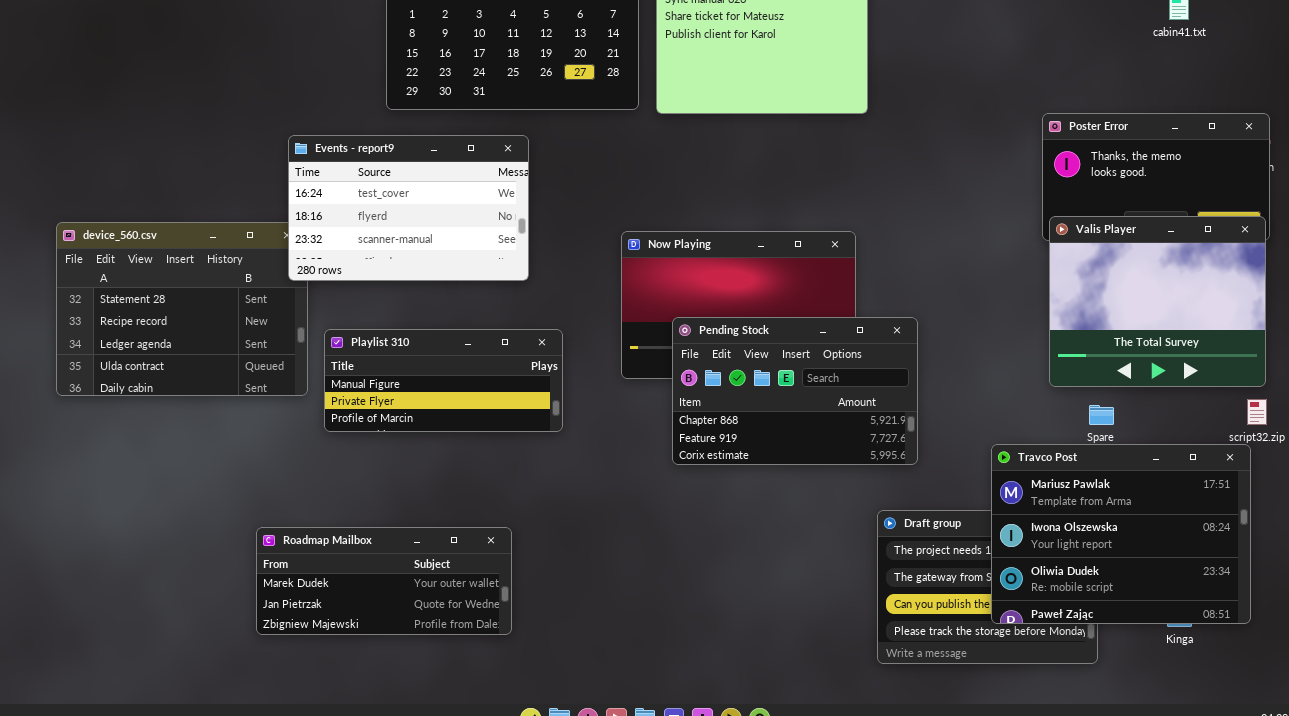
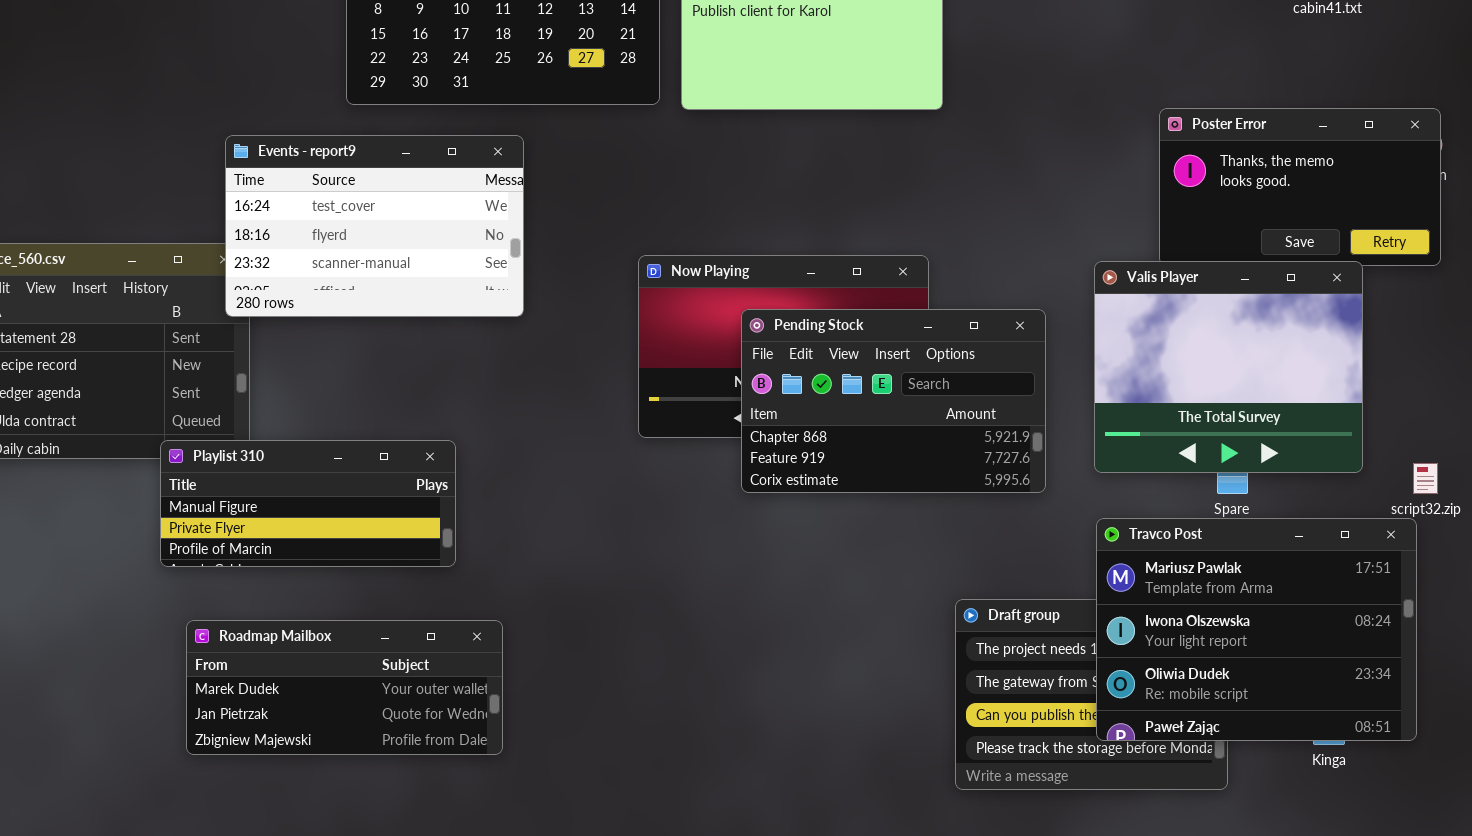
Valis Player: [1049,216,1266,387] -> [1094,261,1363,473], moved
Pending Stock: [672,317,918,465] -> [741,309,1046,493], moved
Playlist 310: [324,329,563,432] -> [160,440,456,567], moved

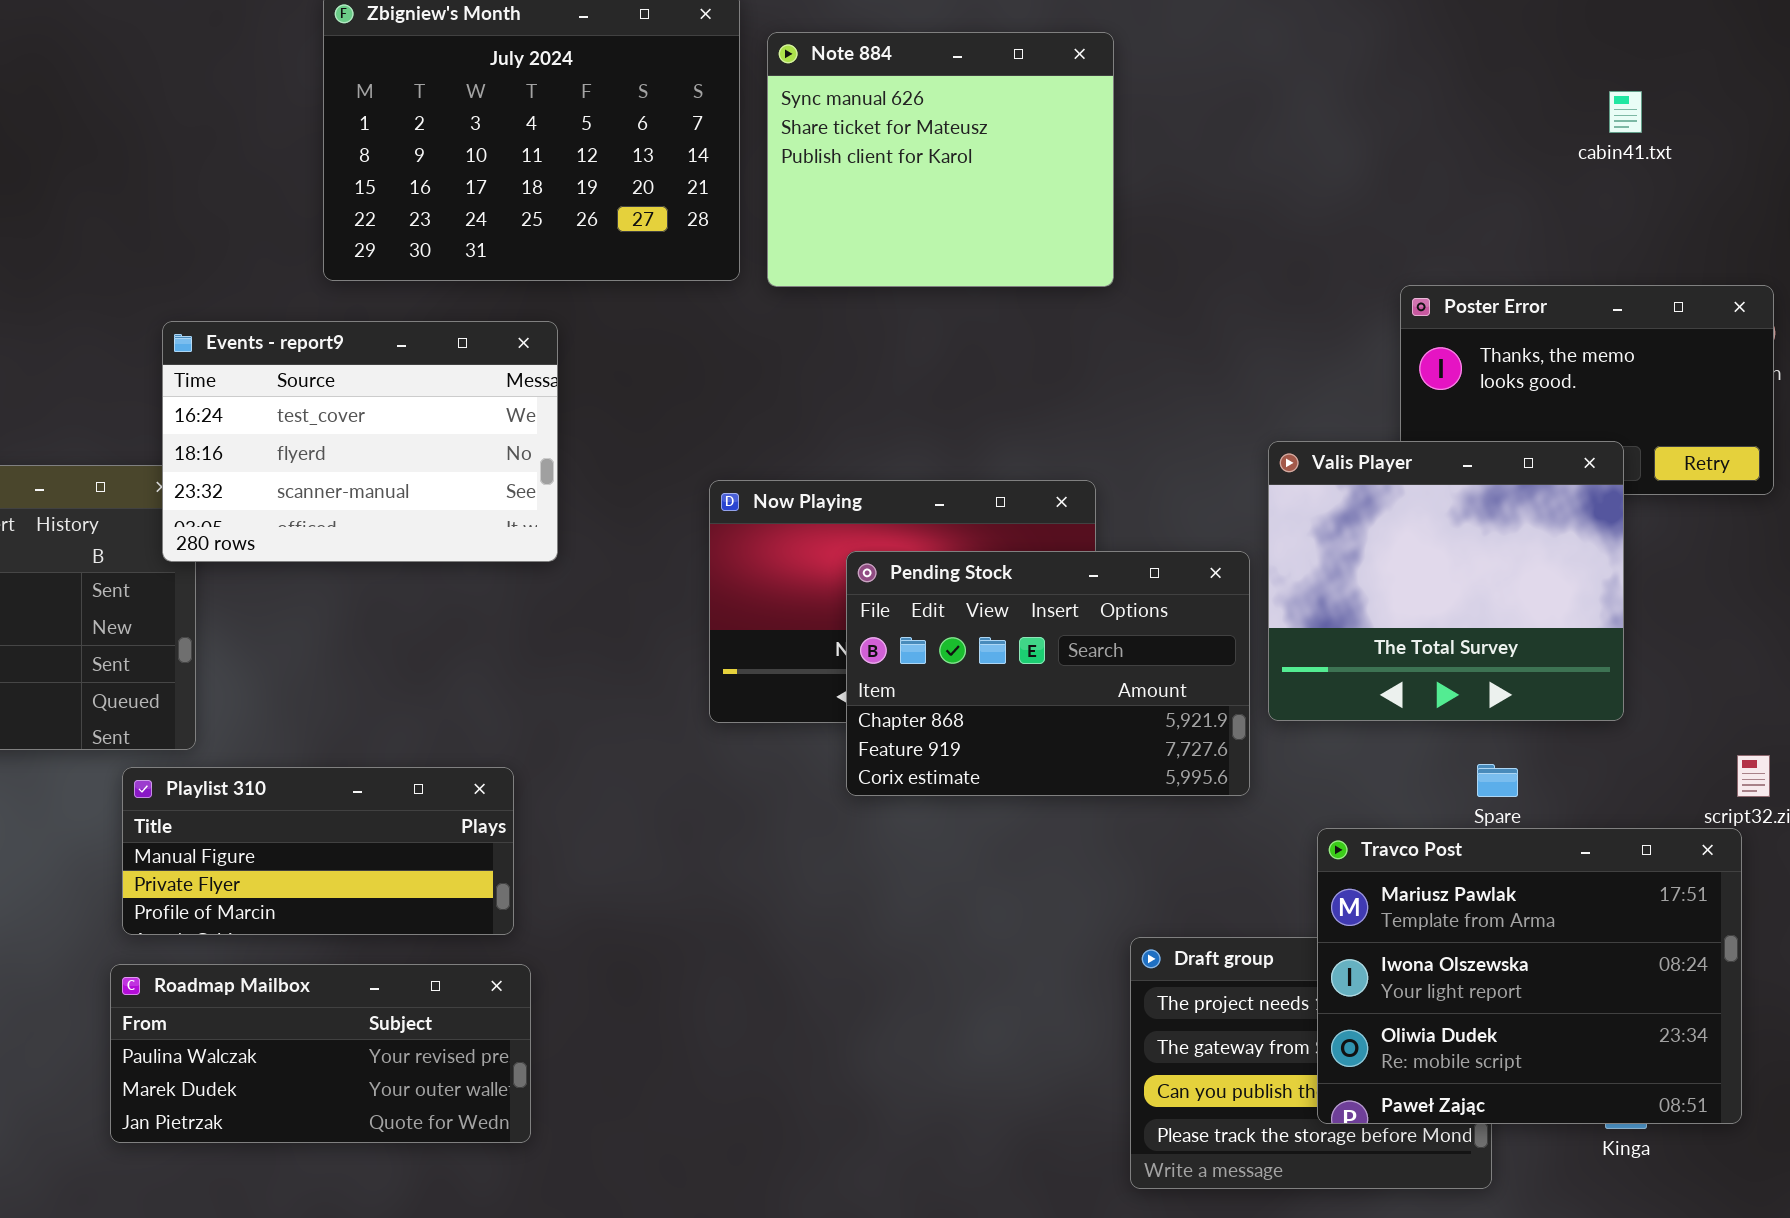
Valis Player: [1094,261,1363,473] -> [1268,441,1624,721], moved
Playlist 310: [160,440,456,567] -> [122,767,514,935], moved
Roadmap Mailbox: [186,620,503,755] -> [110,964,531,1143], scrolled up 1 row

